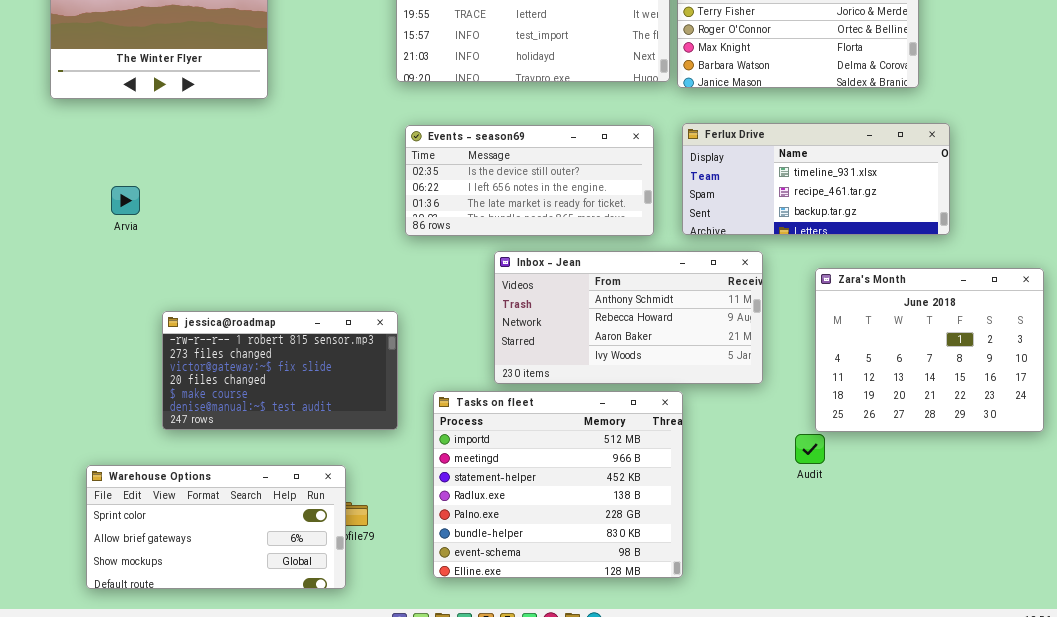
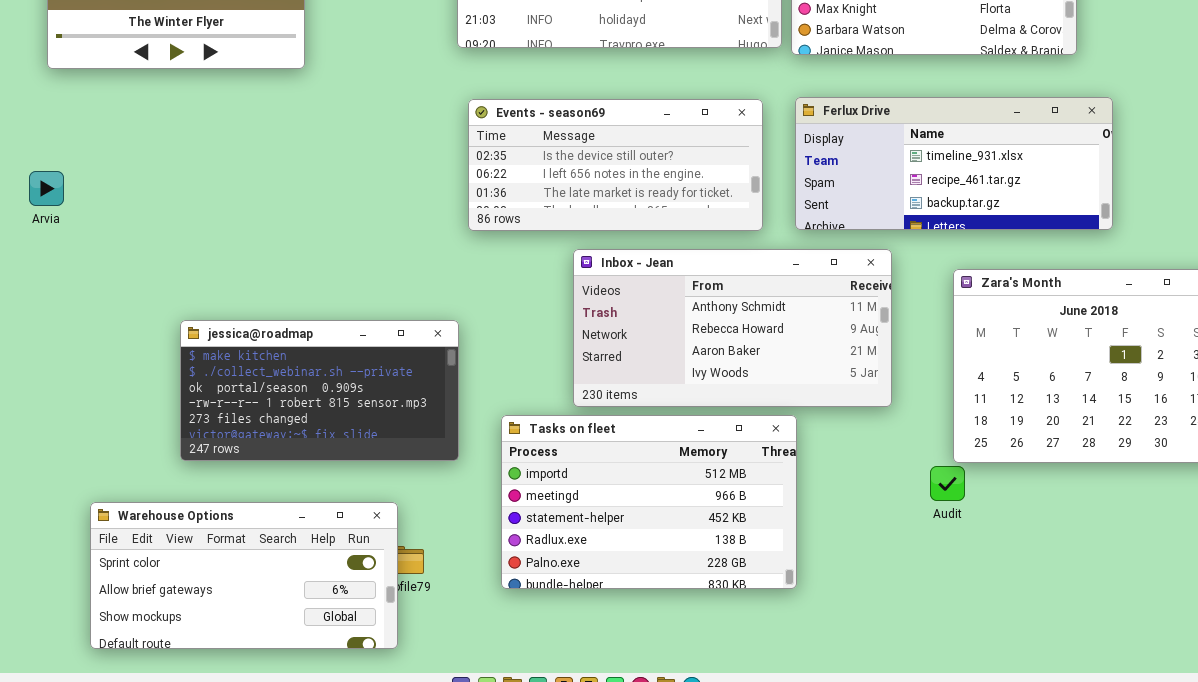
Arvia: [111,186,140,215] -> [29,171,64,206], moved
jessica@roadmap: [162,311,398,430] -> [180,320,459,461], scrolled up 3 rows
Tasks on fleet: [433,391,683,578] -> [501,415,797,589], resized

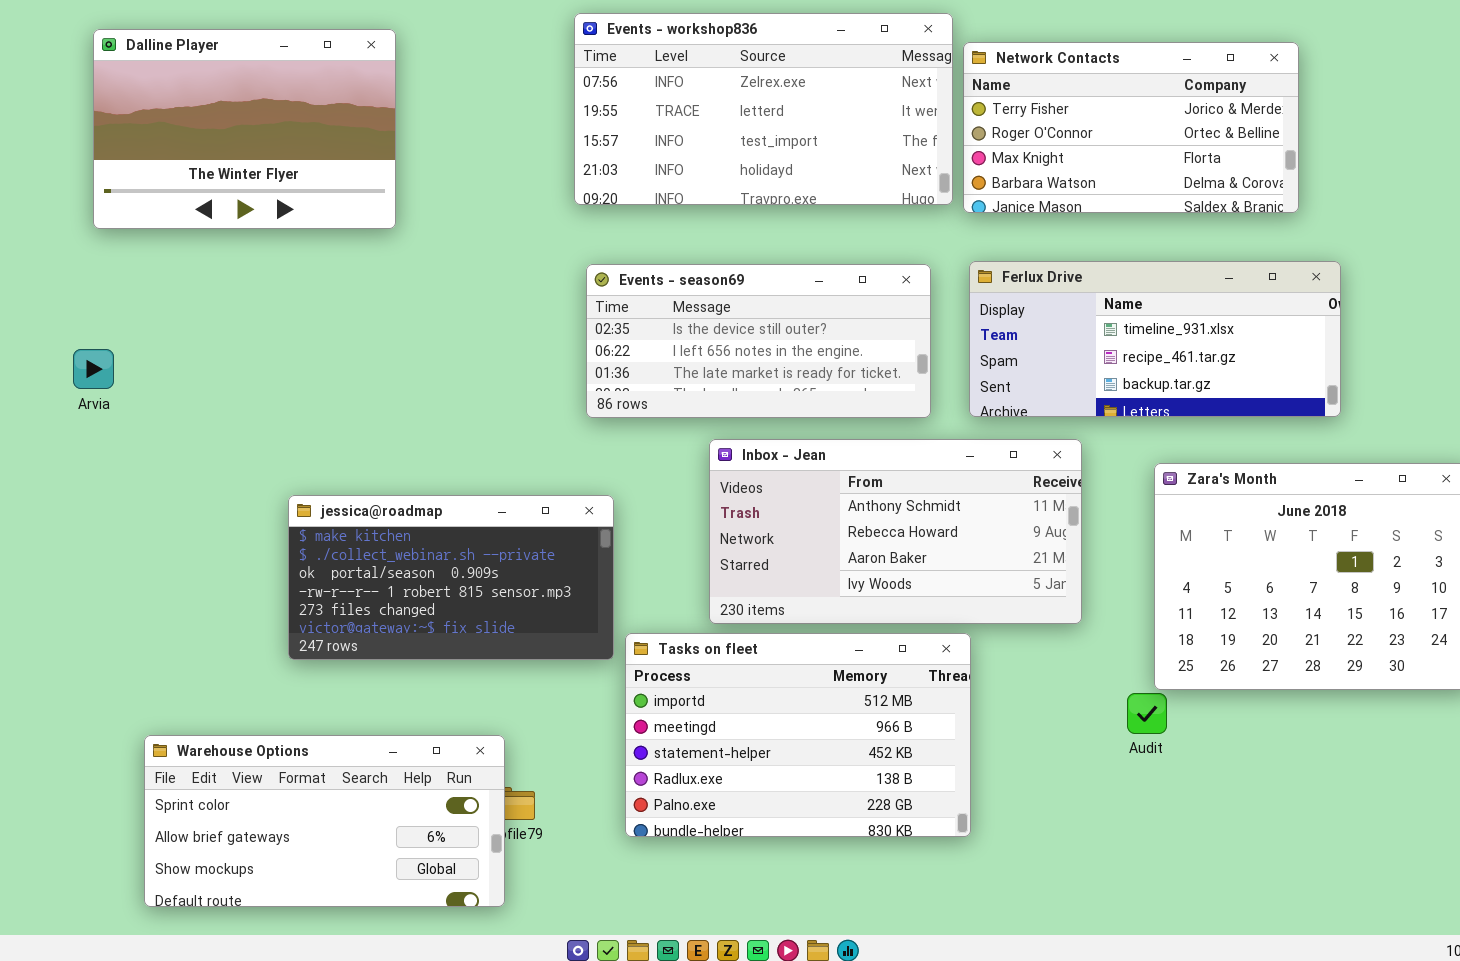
jessica@roadmap: [180,320,459,461] -> [288,495,614,660], moved

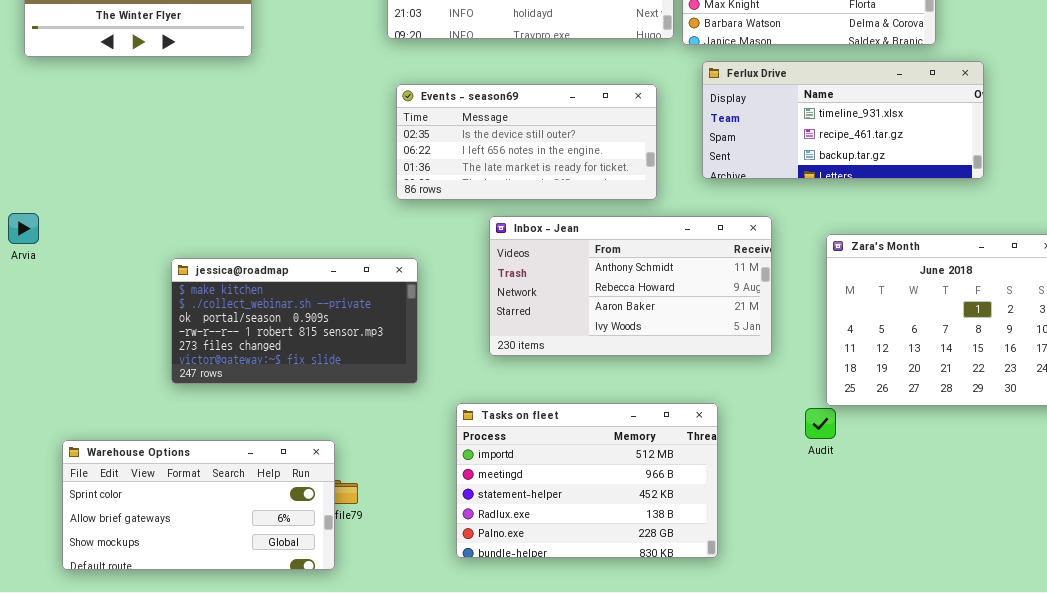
Ferlux Drive: [969,261,1341,417] -> [702,61,984,179], moved
Arvia: [73,349,114,389] -> [8,213,39,244], moved
Tasks on fleet: [625,633,971,837] -> [456,403,718,558], moved

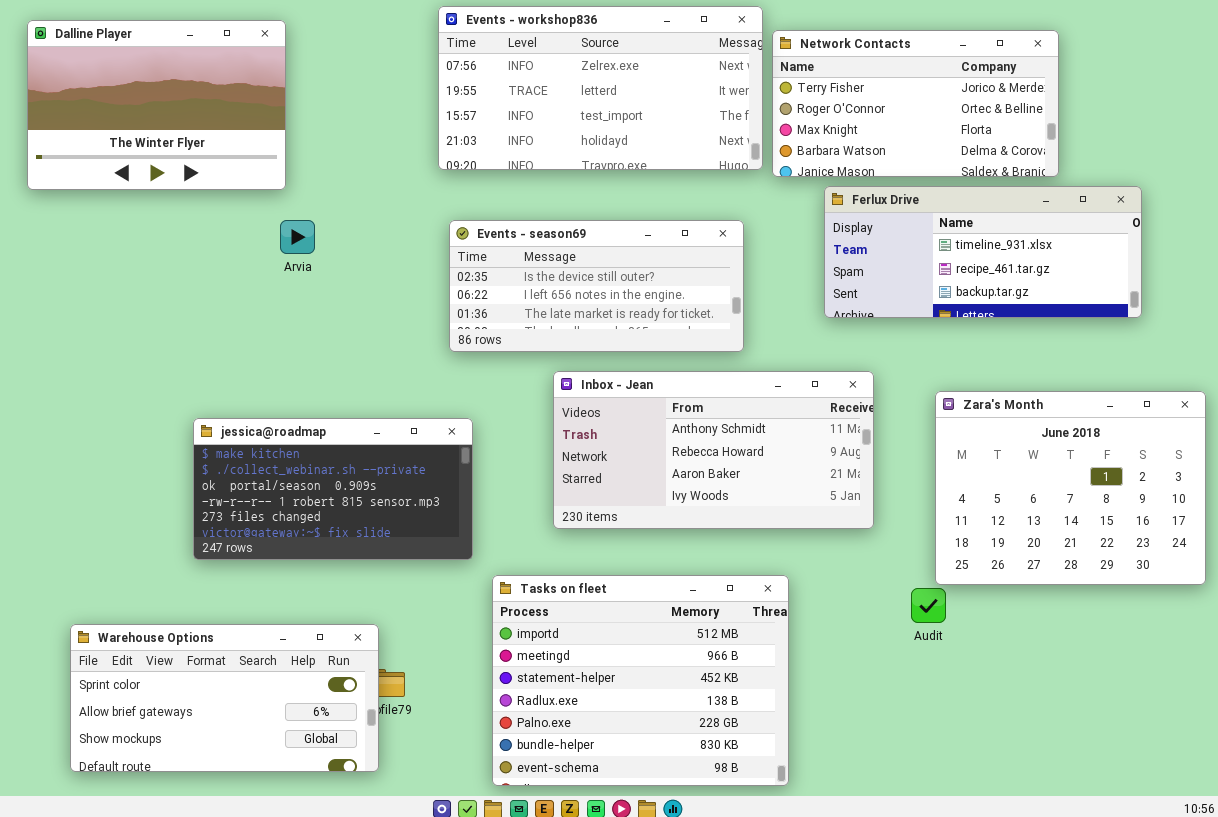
Ferlux Drive: [702,61,984,179] -> [824,186,1142,318], moved
Arvia: [8,213,39,244] -> [280,220,315,254], moved
Tasks on fleet: [456,403,718,558] -> [492,575,789,786], moved, resized

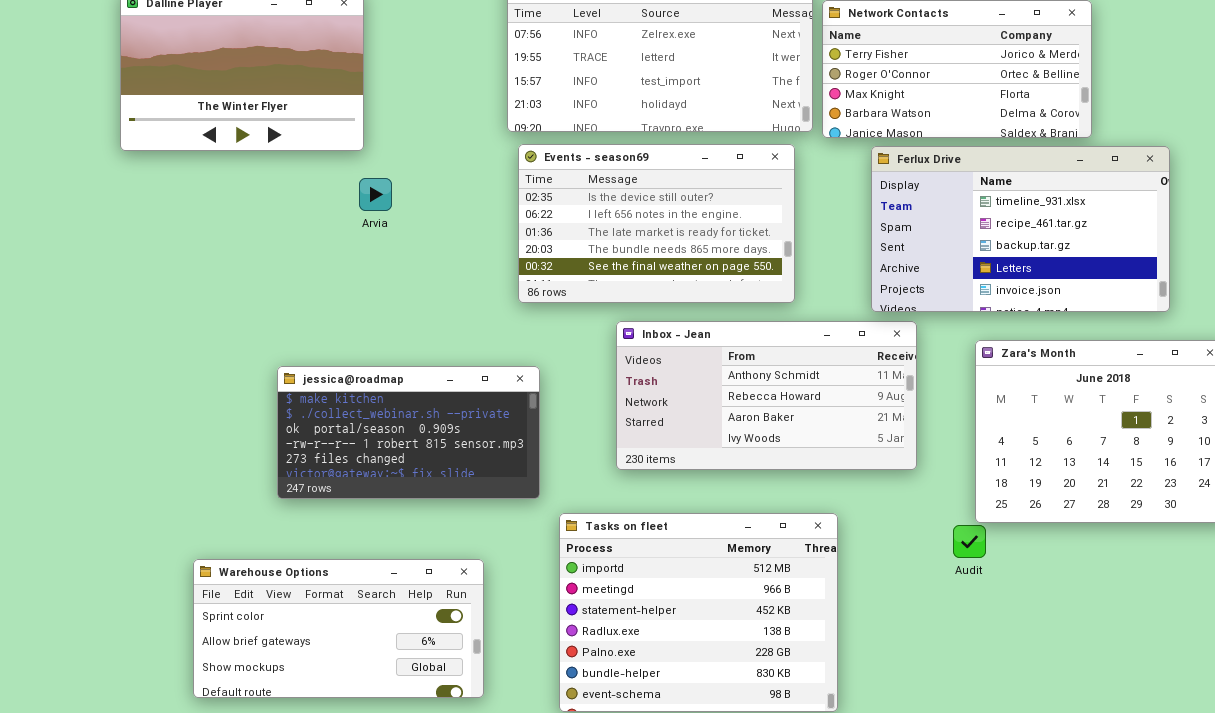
Ferlux Drive: [824,186,1142,318] -> [871,146,1170,312], resized
Events - season69: [449,220,744,352] -> [518,144,795,303], resized
Warehouse Options: [70,624,379,772] -> [193,559,484,698], moved

